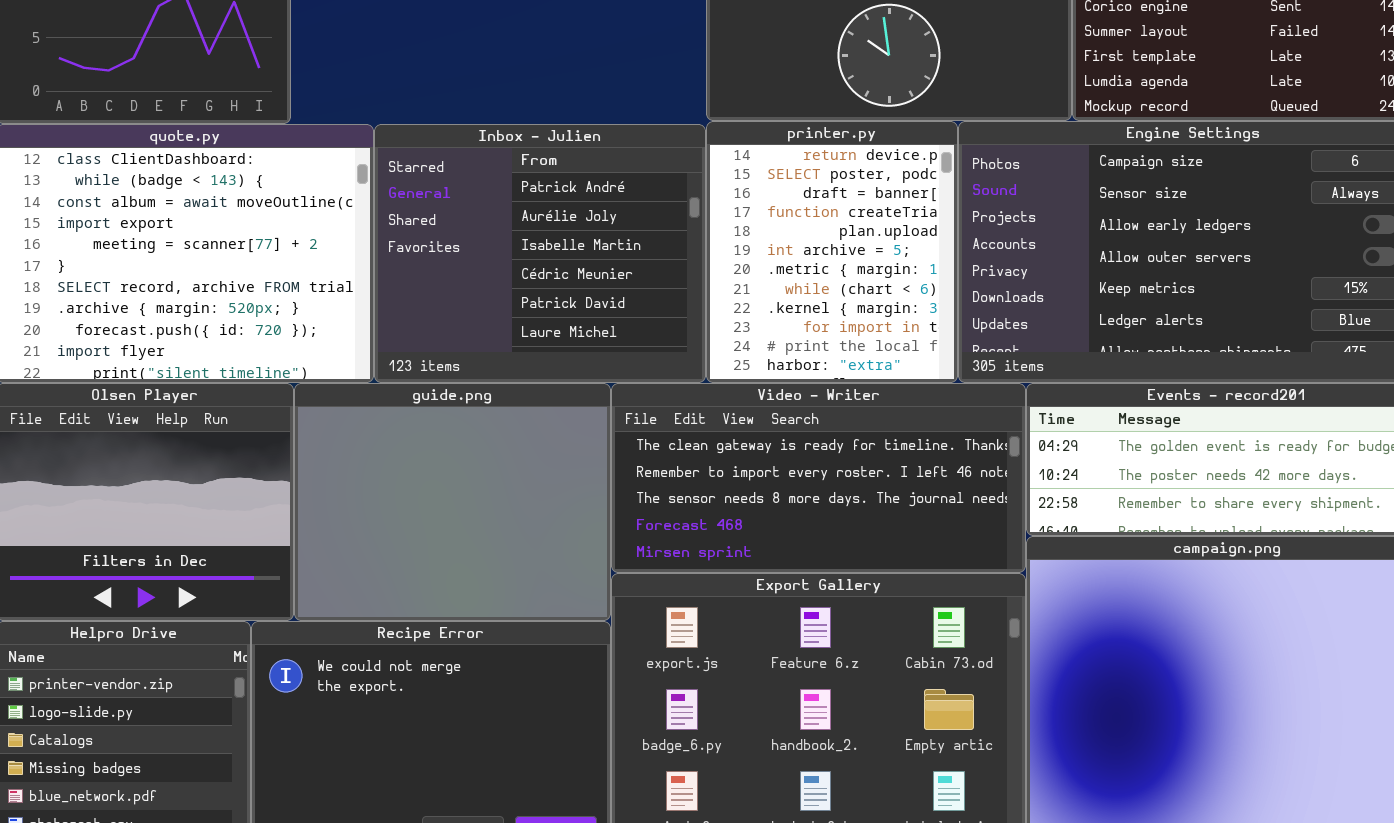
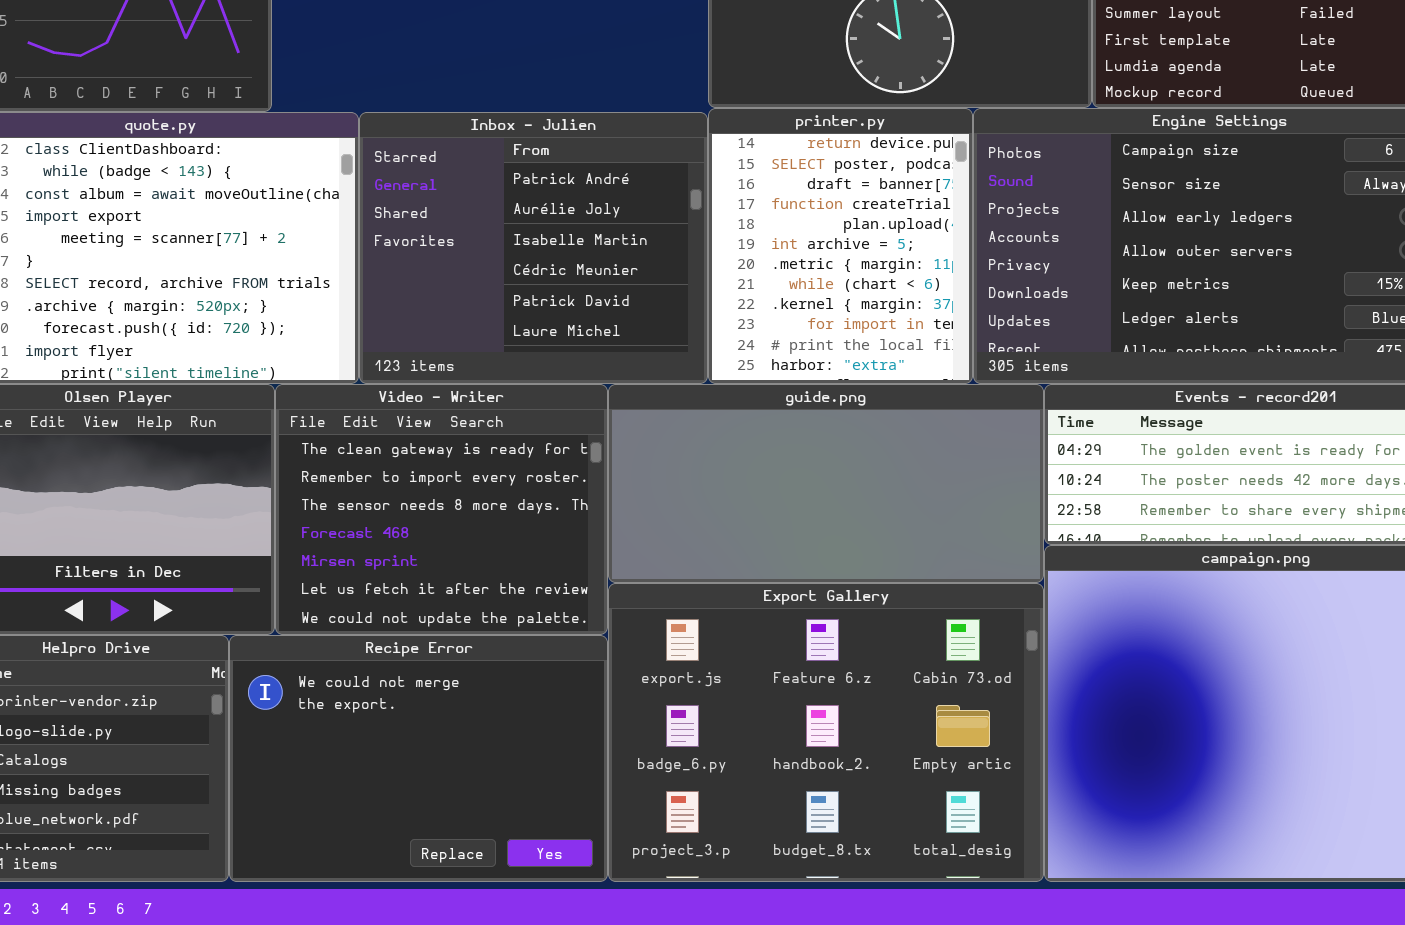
guide.png: [294,383,611,621] -> [608,384,1044,583], moved, resized
Video - Writer: [611,383,1026,573] -> [275,384,608,635], moved, resized

